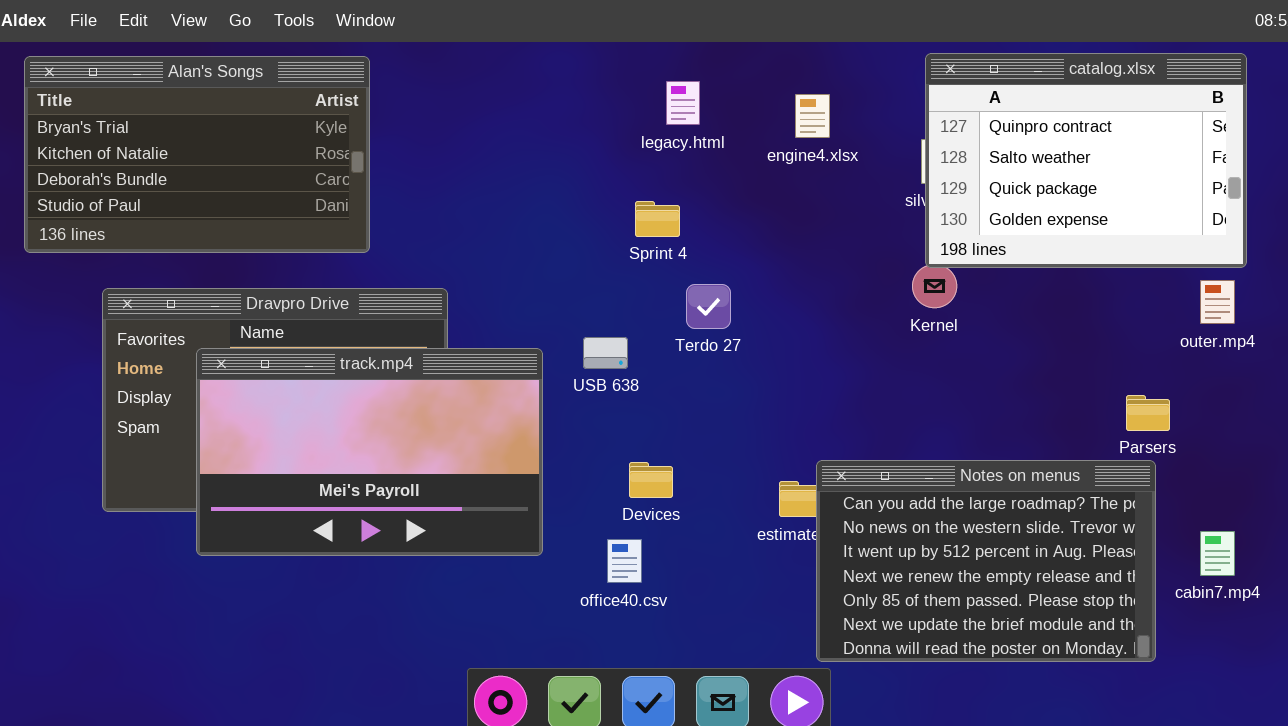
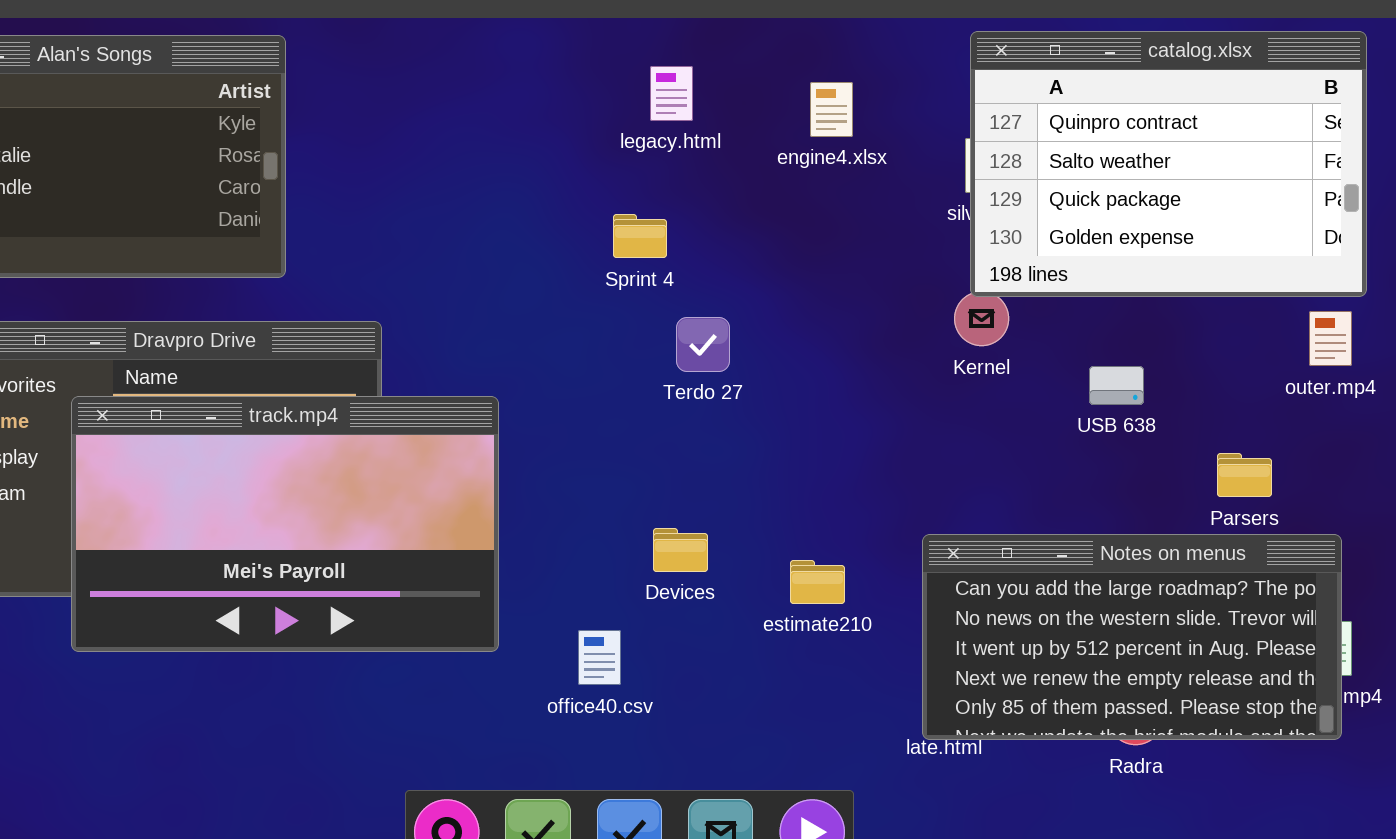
USB 638: [583,337,628,369] -> [1089,366,1144,405], moved
Notes on menus: [816,460,1156,662] -> [922,534,1342,740], moved, resized
Devices: [629,462,673,498] -> [653,528,708,572], moved

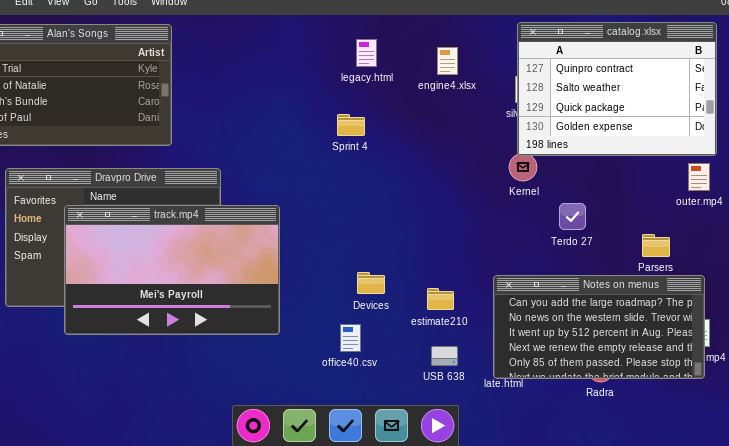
Terdo 27: [676,317,730,372] -> [559,203,586,230], moved
USB 638: [1089,366,1144,405] -> [431,346,458,366], moved
office40.csv: [578,630,621,685] -> [340,324,361,352], moved

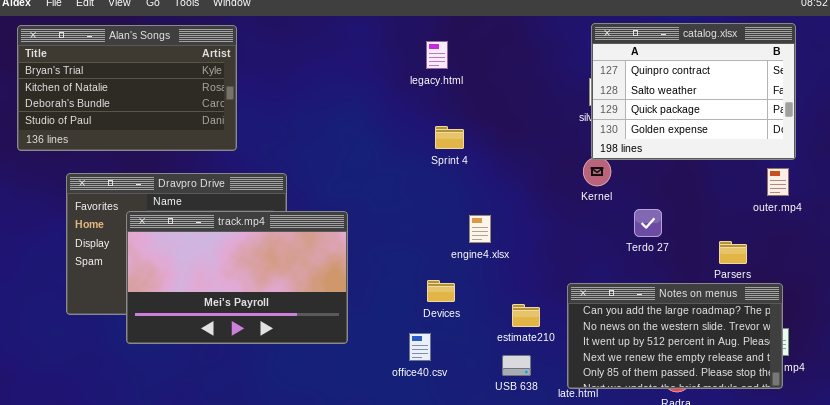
engine4.xlsx: [437,47,458,75] -> [469,215,491,243], moved
Sprint 4: [337,114,365,136] -> [435,126,464,149], moved
estimate210: [427,288,454,310] -> [512,304,540,327], moved

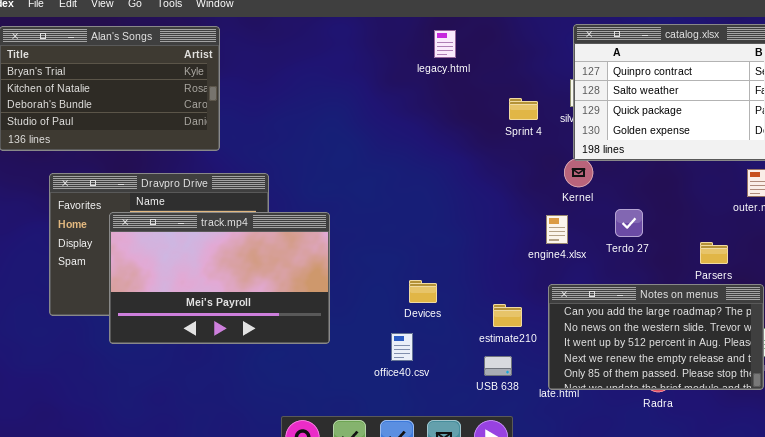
legacy.html: [426,41,448,69] -> [434,30,456,58], moved
Sprint 4: [435,126,464,149] -> [509,98,538,120], moved
engine4.xlsx: [469,215,491,243] -> [546,215,568,244], moved

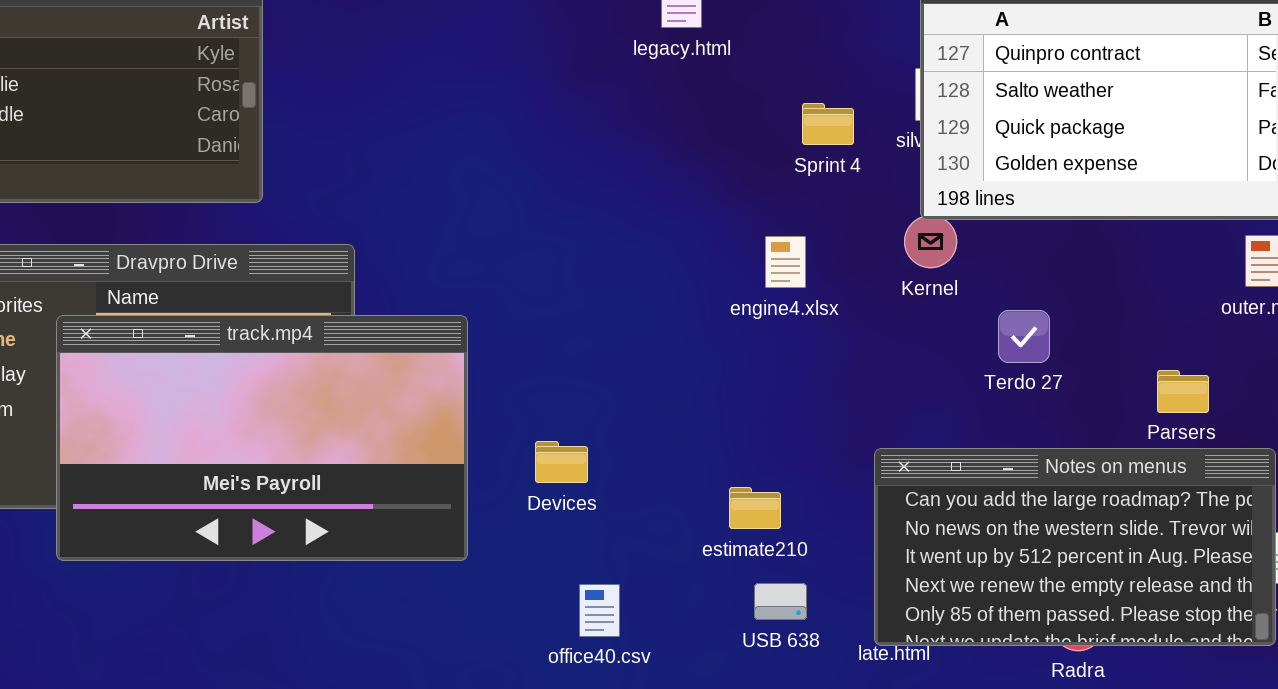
engine4.xlsx: [546,215,568,244] -> [765,236,806,288], moved
Devices: [409,280,437,303] -> [535,441,588,483], moved
estimate210: [493,304,522,327] -> [729,487,781,529], moved
office40.csv: [391,333,413,361] -> [579,584,620,637], moved

